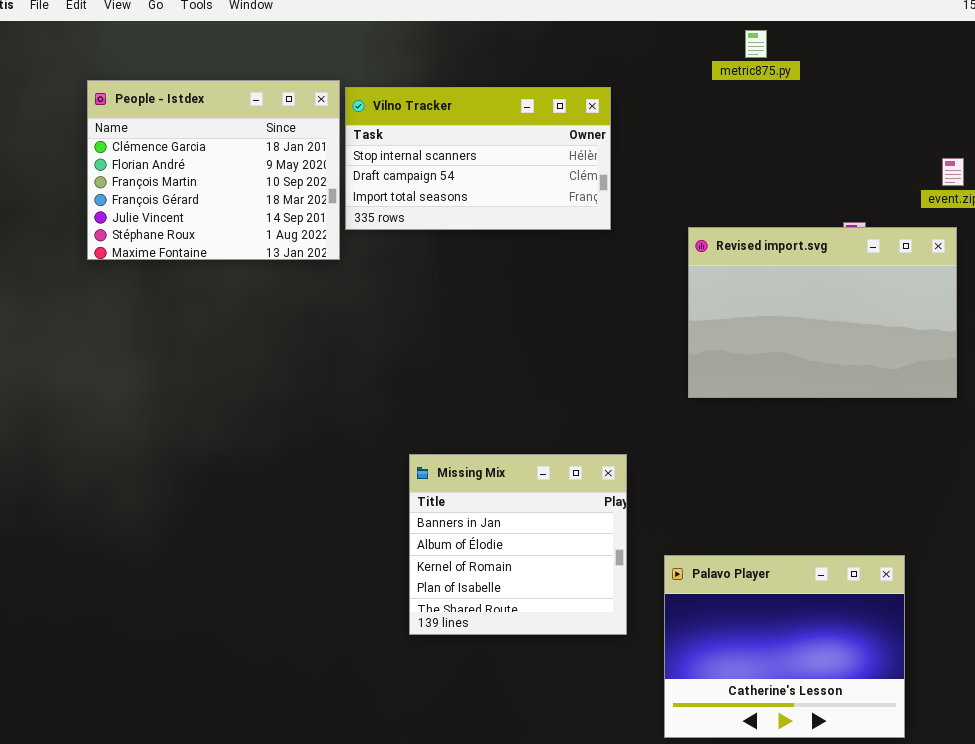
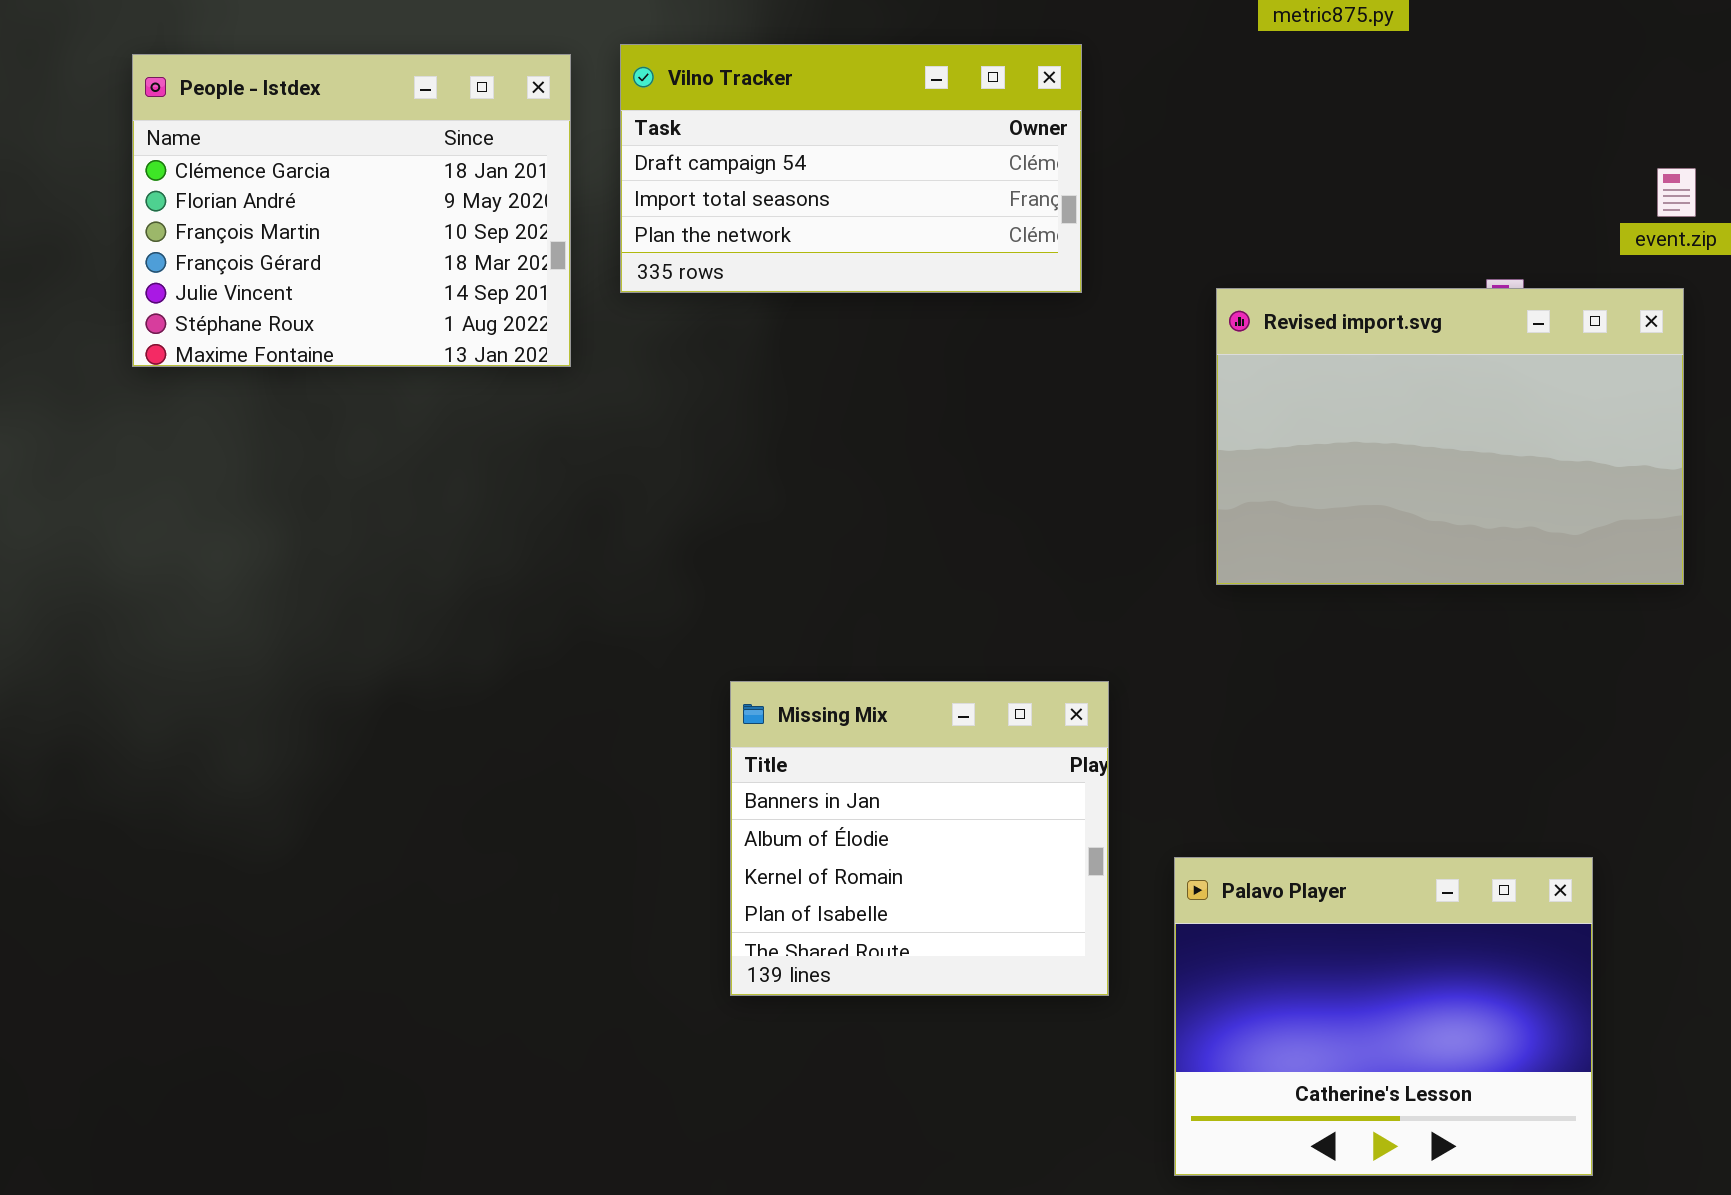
People - Istdex: [87,80,340,260] -> [132,54,571,367], moved
Vilno Tracker: [345,87,611,230] -> [620,44,1082,293], scrolled down 1 row

